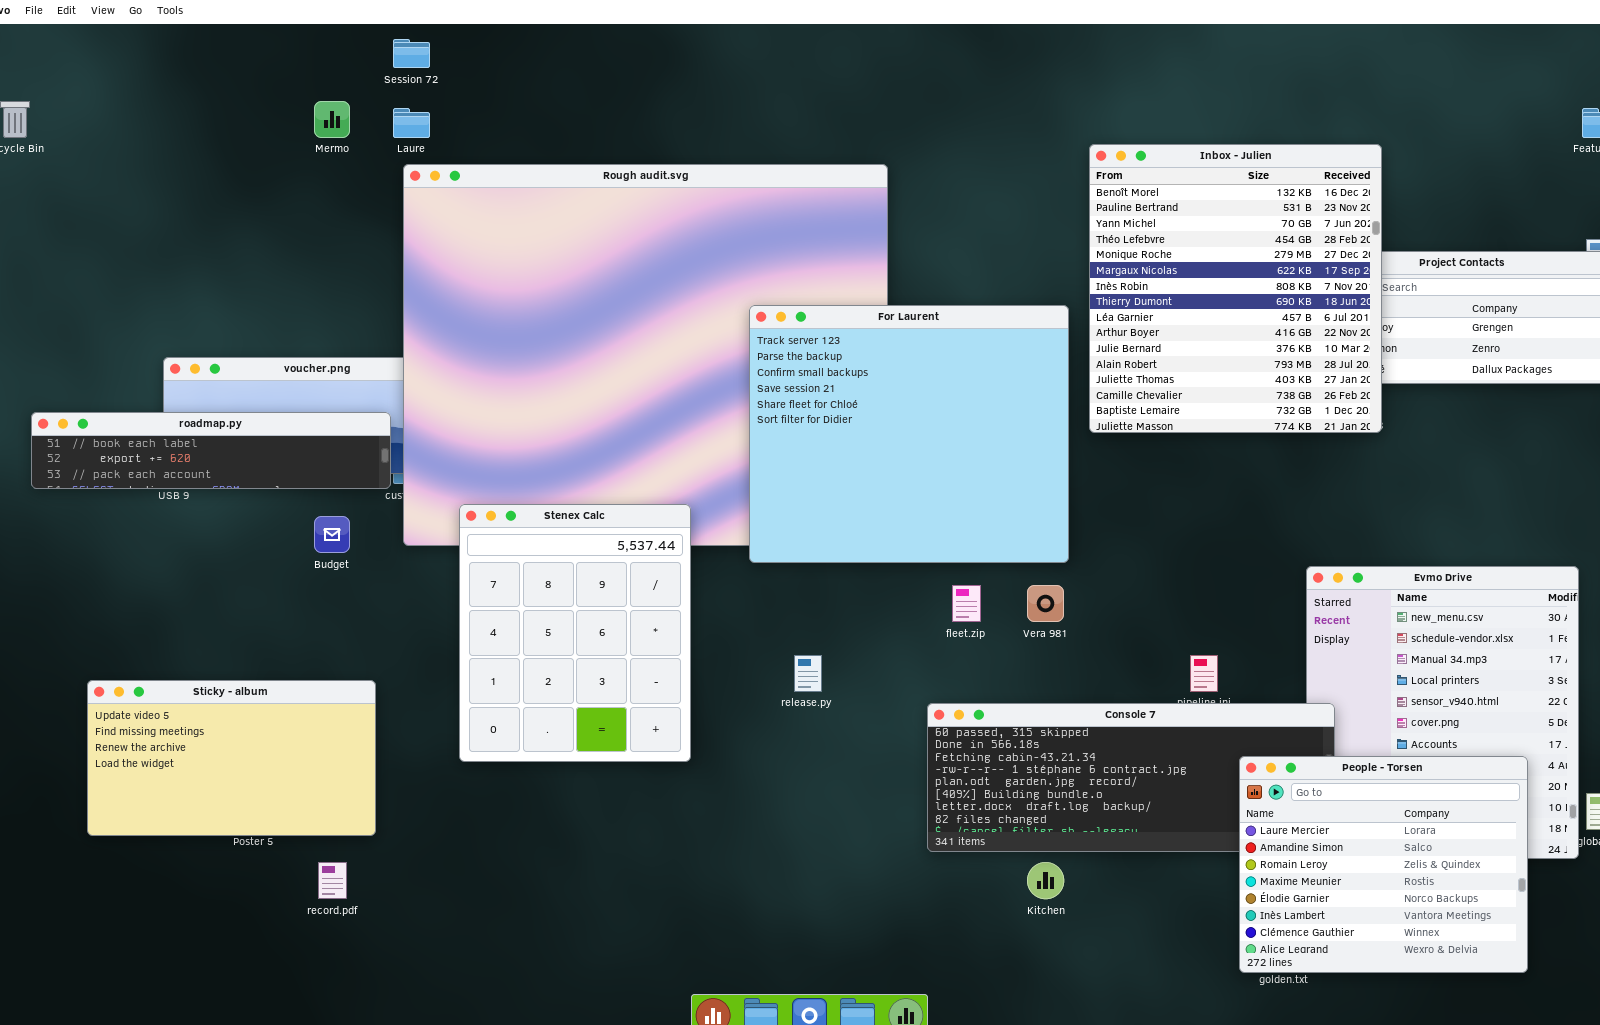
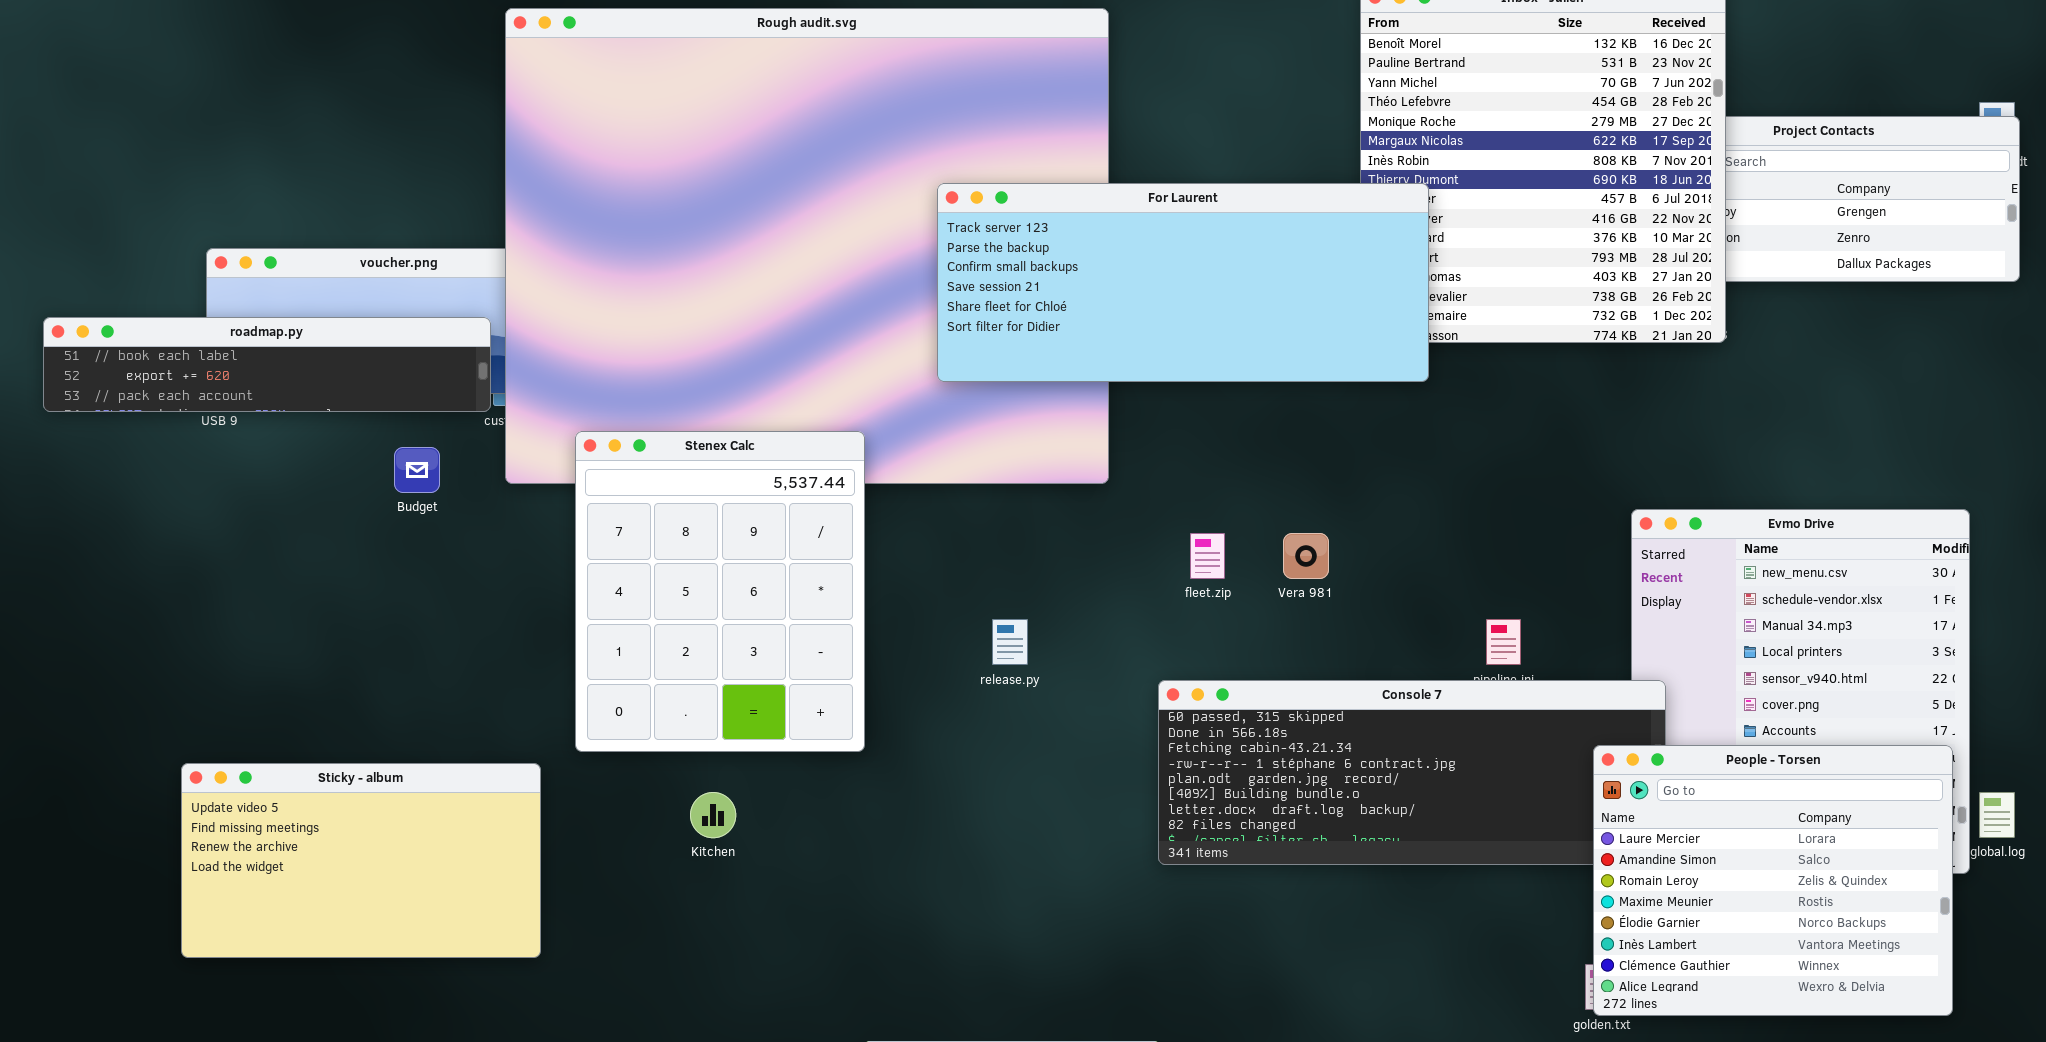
For Laurent: [749,305,1069,563] -> [937,183,1429,382], resized
Sticky - album: [87,680,376,836] -> [181,763,541,958], moved
People - Torsen: [1239,756,1528,973] -> [1593,745,1953,1016], moved
Kitchen: [1027,862,1064,899] -> [690,792,736,838], moved

